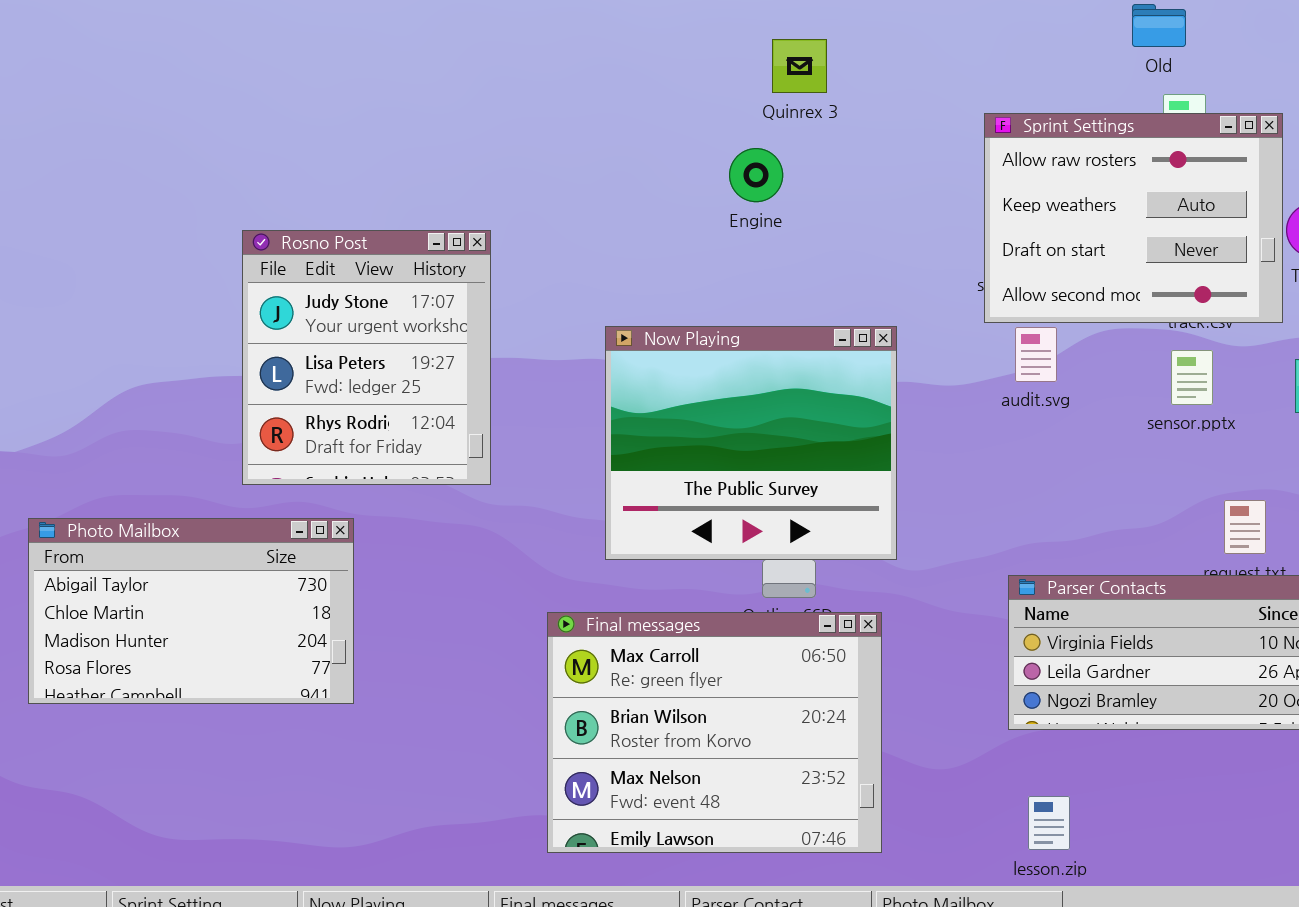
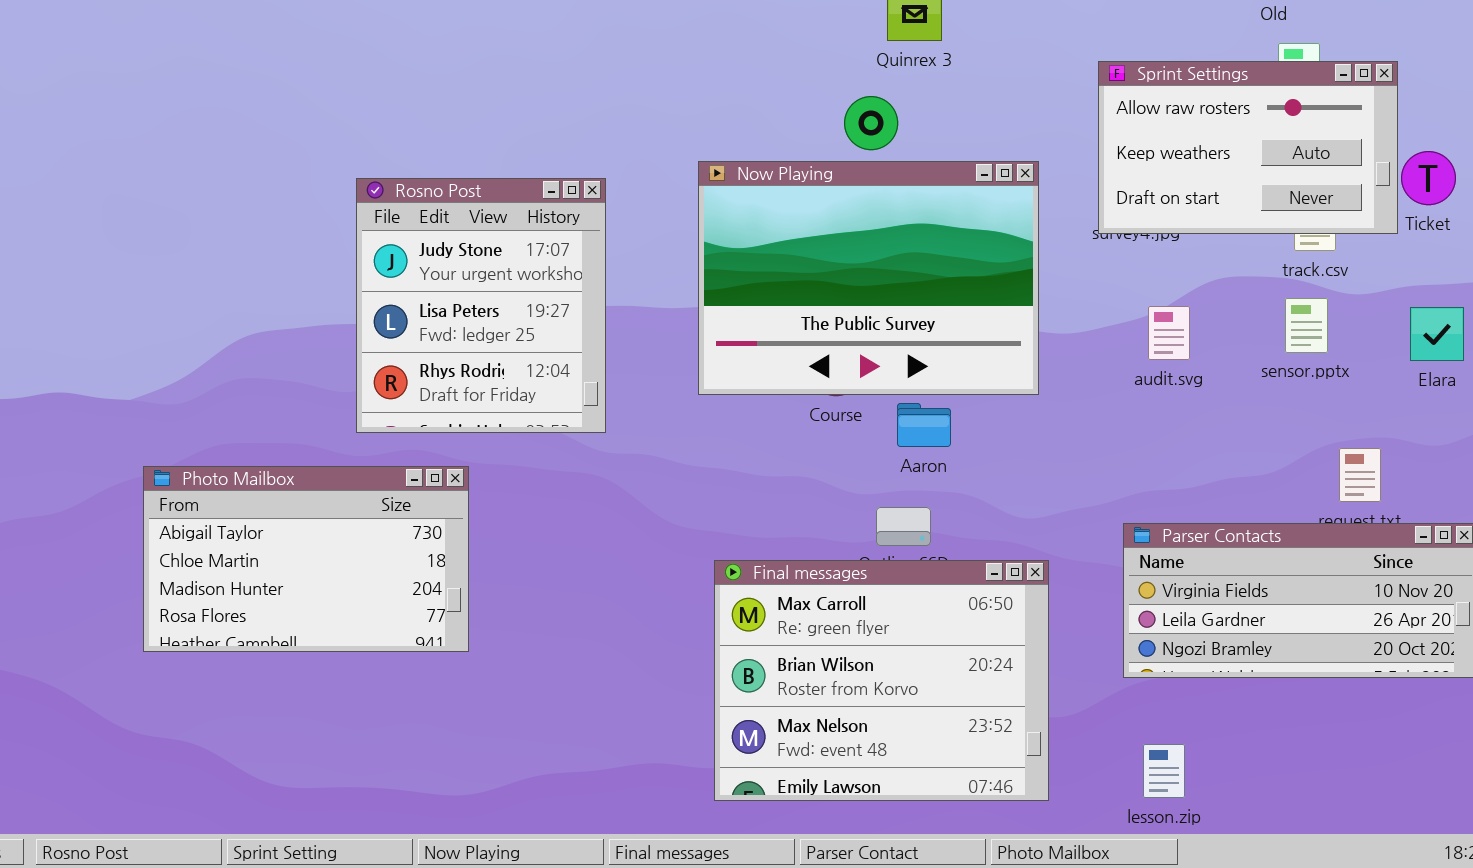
Sprint Settings: [984,113,1283,323] -> [1098,61,1398,234], resized
Now Playing: [605,326,897,560] -> [698,161,1039,395], moved, resized
audit.svg: [1015,327,1057,382] -> [1148,306,1190,360], moved
Final messages: [547,612,882,853] -> [714,560,1049,801], moved

